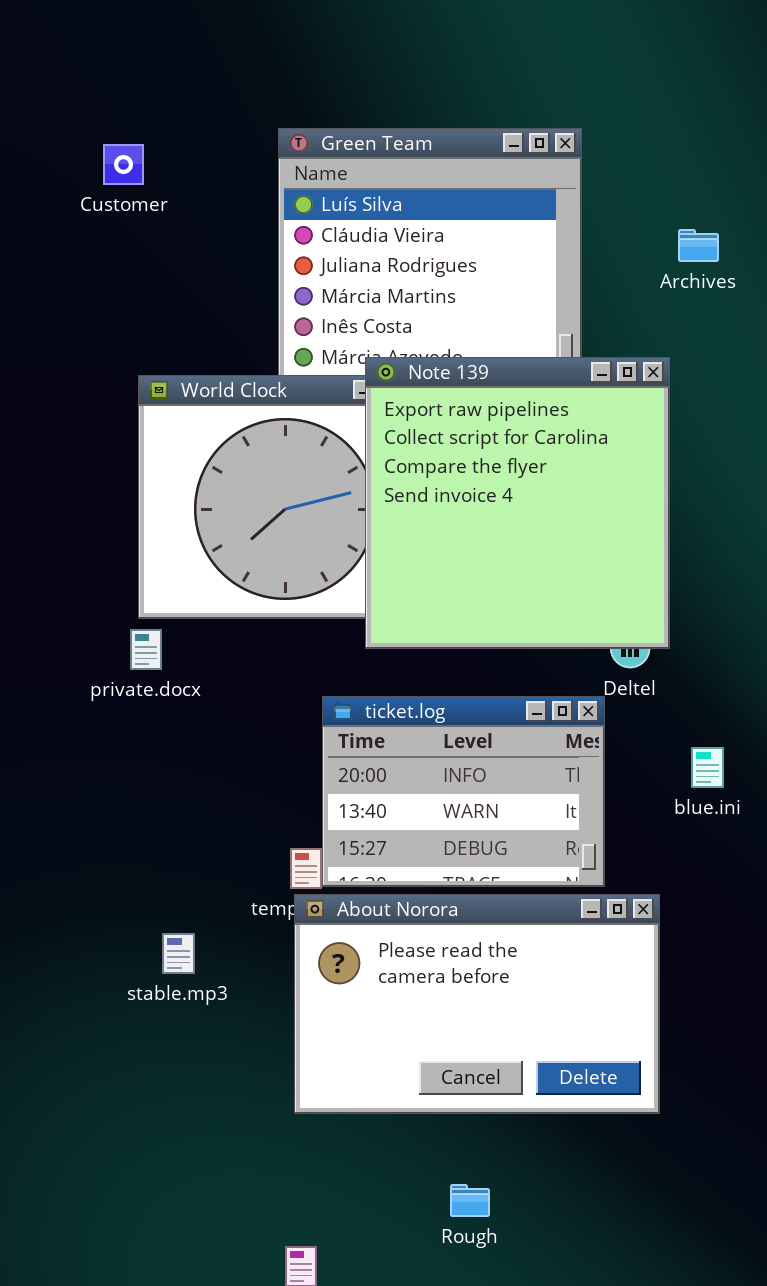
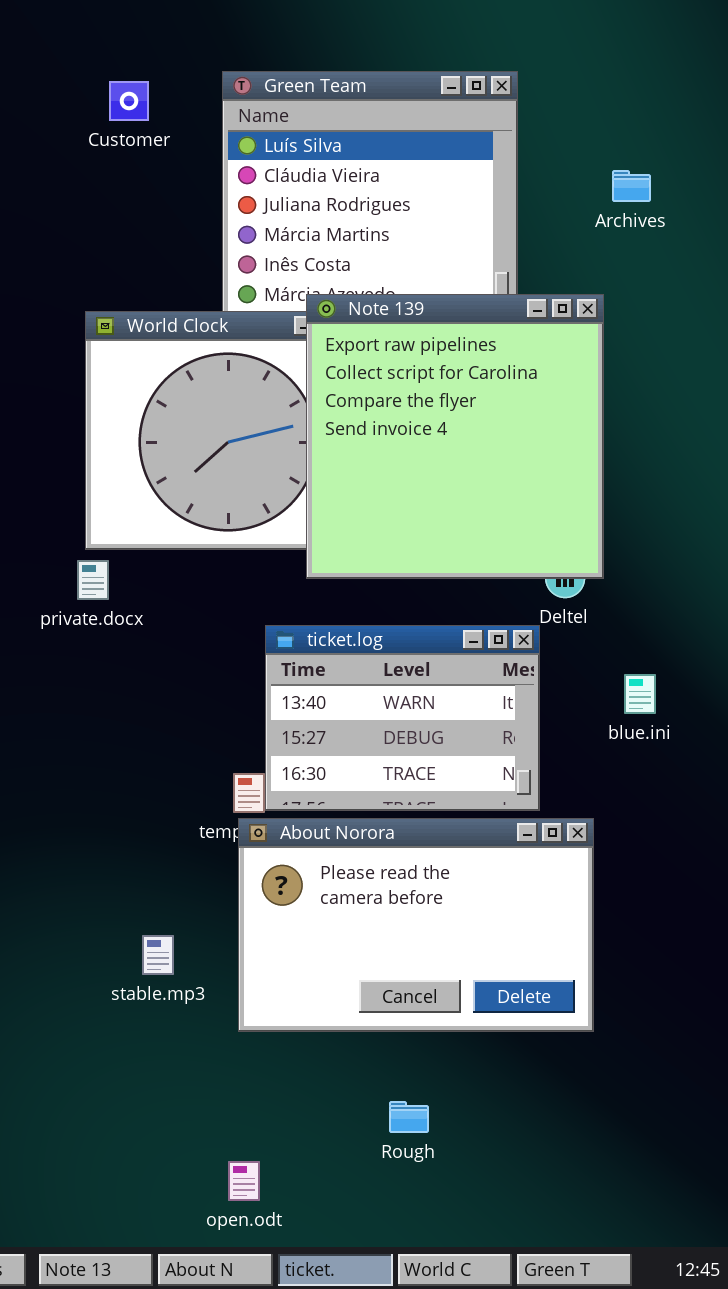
Customer: [103,144,144,185] -> [109,81,149,121], moved
ticket.log: [322,696,605,887] -> [265,625,540,811], scrolled down 1 row
stable.mp3: [162,933,195,974] -> [142,935,174,975], moved

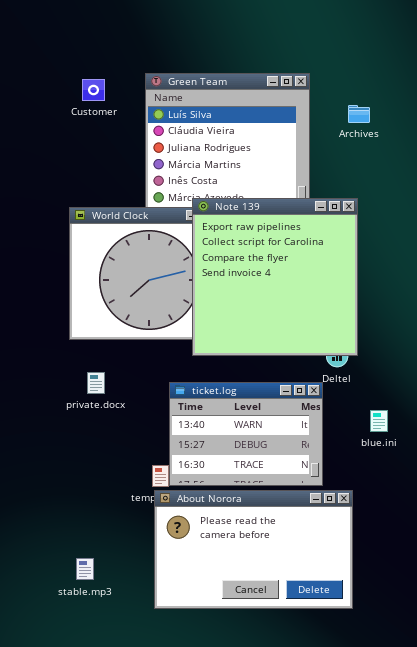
Archives: [612,170,651,202] -> [348,105,370,123], moved
private.docx: [77,560,109,600] -> [87,372,105,394], moved
stable.mp3: [142,935,174,975] -> [76,558,94,580], moved

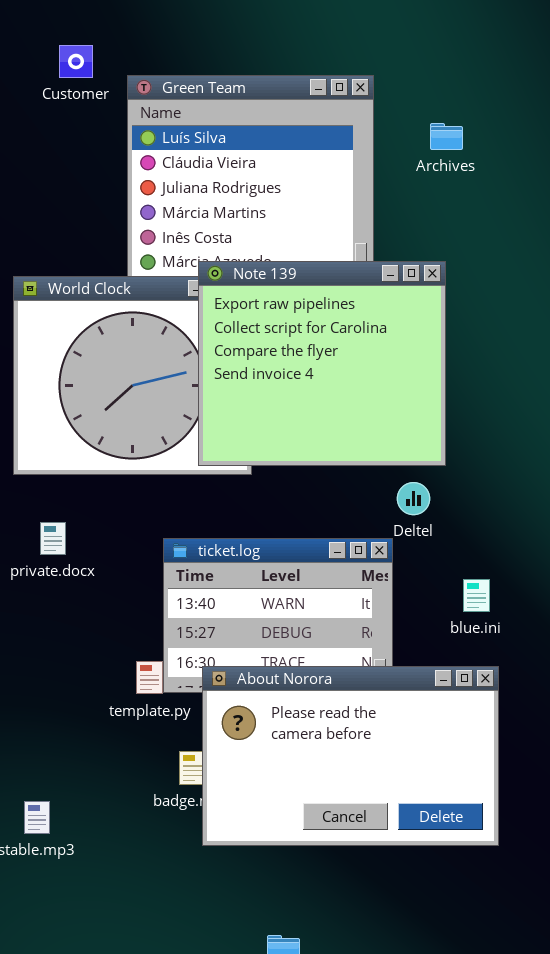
Customer: [82,79,105,101] -> [59,45,93,78], moved
Note 139: [192,198,358,356] -> [198,261,446,466], resized
About Norora: [154,490,353,609] -> [202,666,499,846], moved

